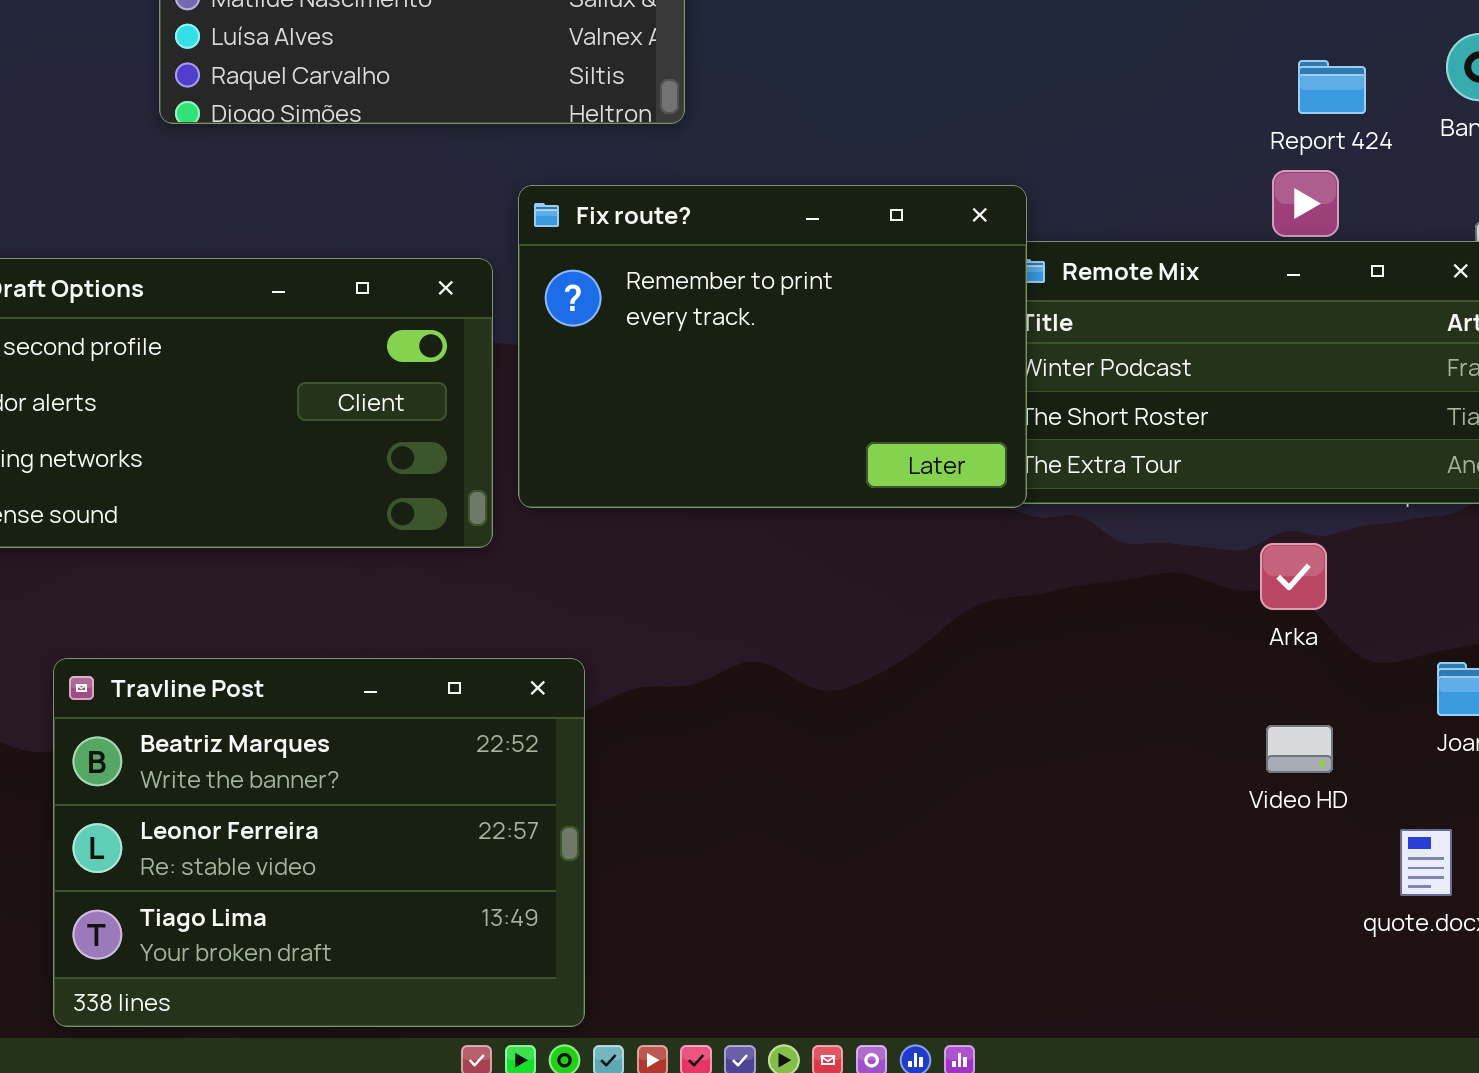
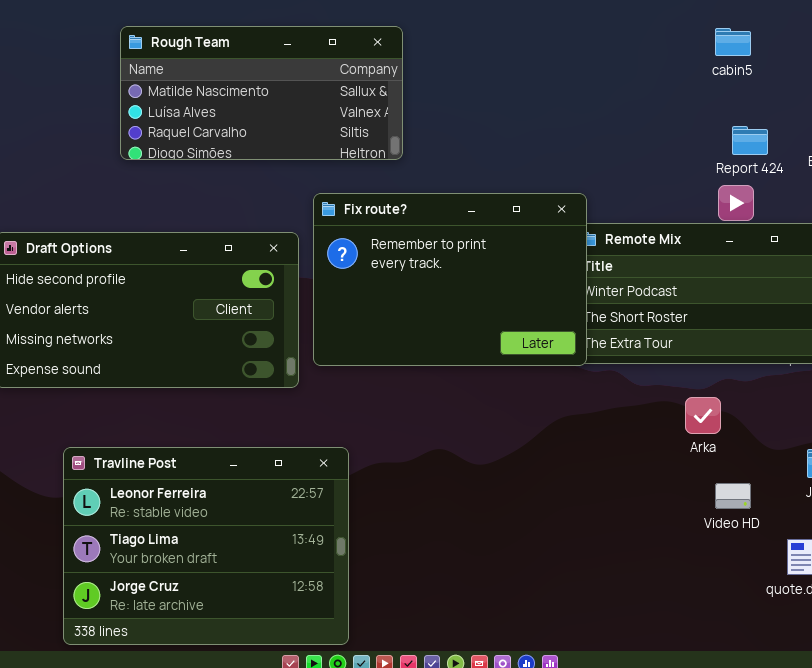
Arka: [1260,543,1327,610] -> [685,397,721,434], moved
Travline Post: [53,658,585,1027] -> [63,447,349,645], scrolled down 1 row

